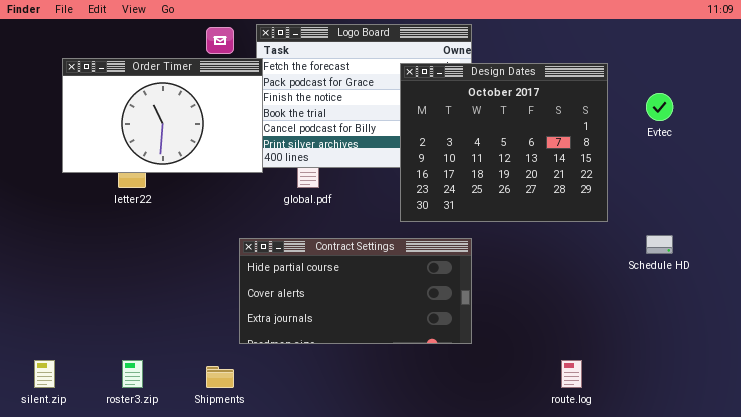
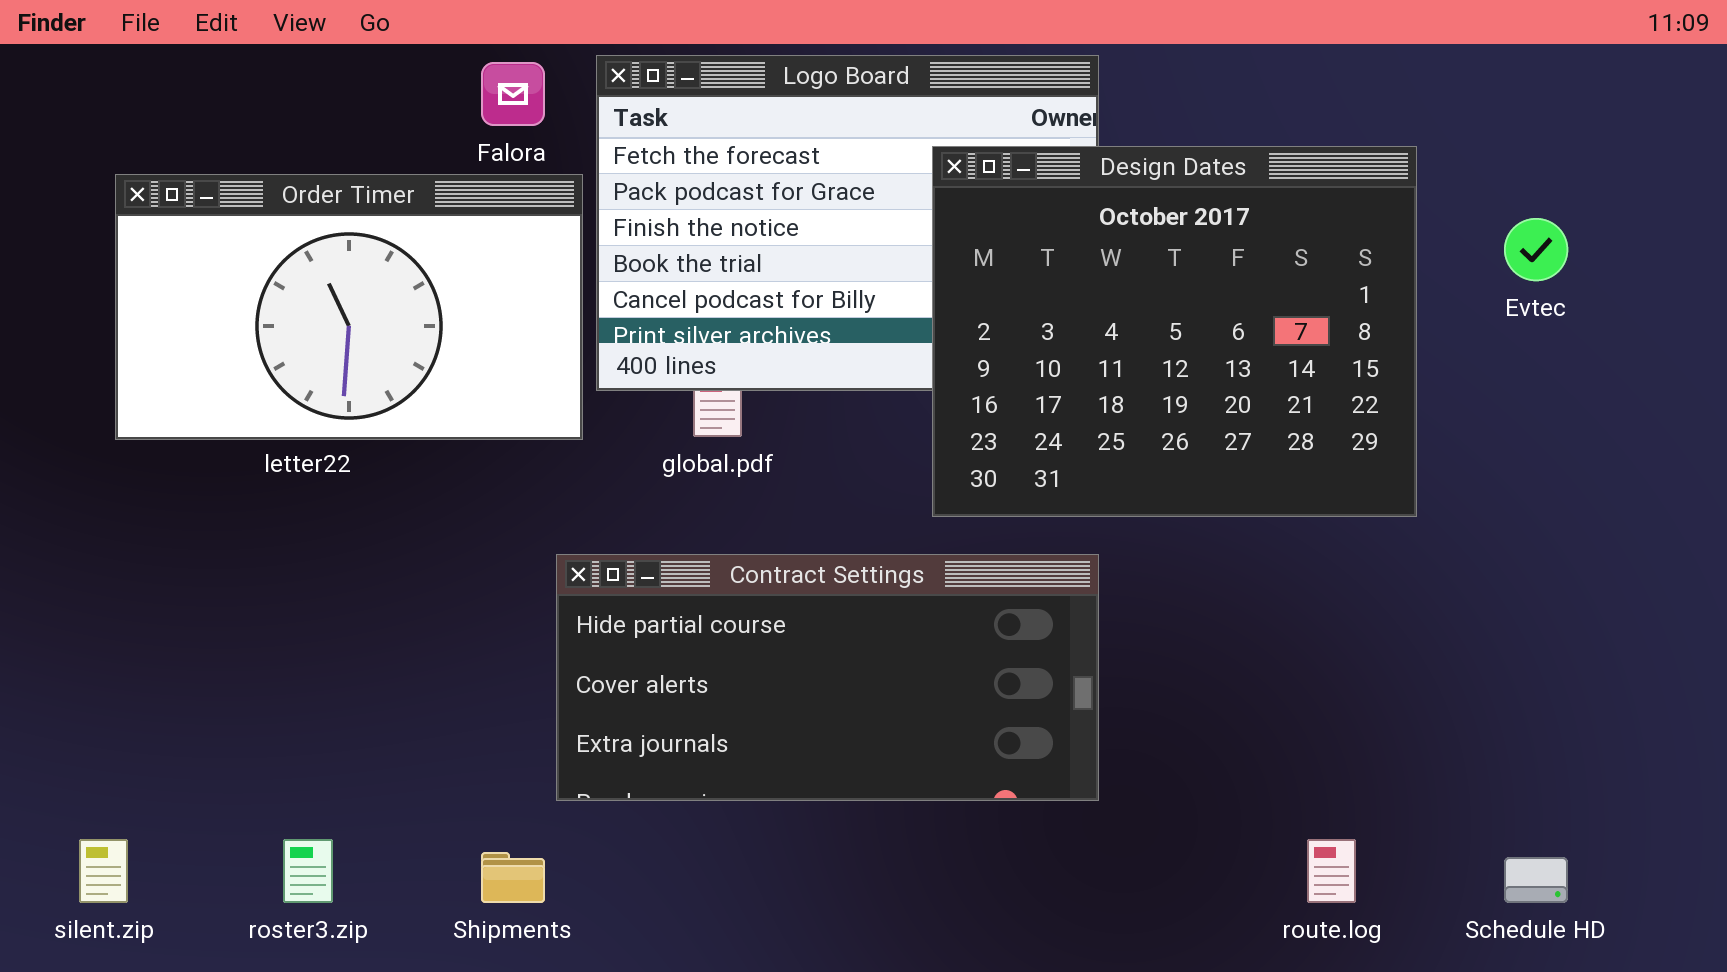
Order Timer: [62,58,263,173] -> [115,174,583,440], moved
Schedule HD: [646,235,673,254] -> [1504,857,1568,903], moved

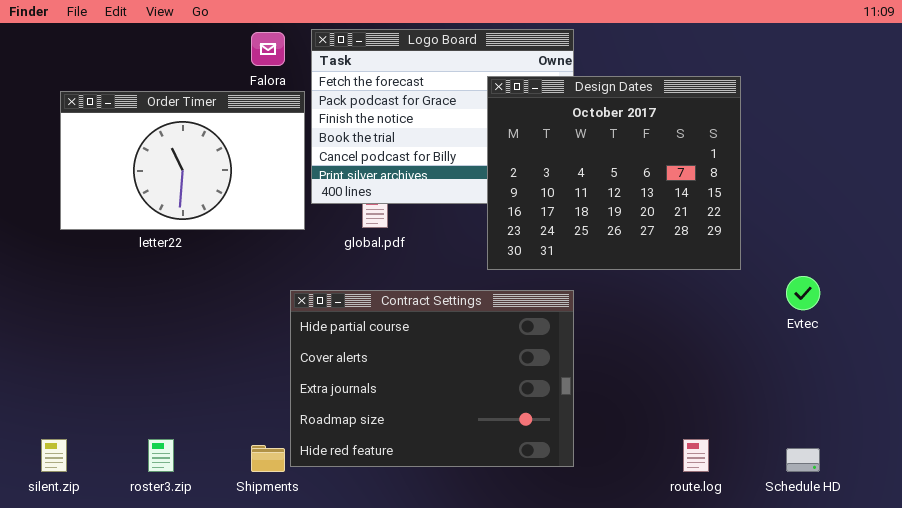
Evtec: [1504,218,1568,281] -> [786,276,820,310], moved
Contract Settings: [556,554,1099,801] -> [290,290,574,467], resized

